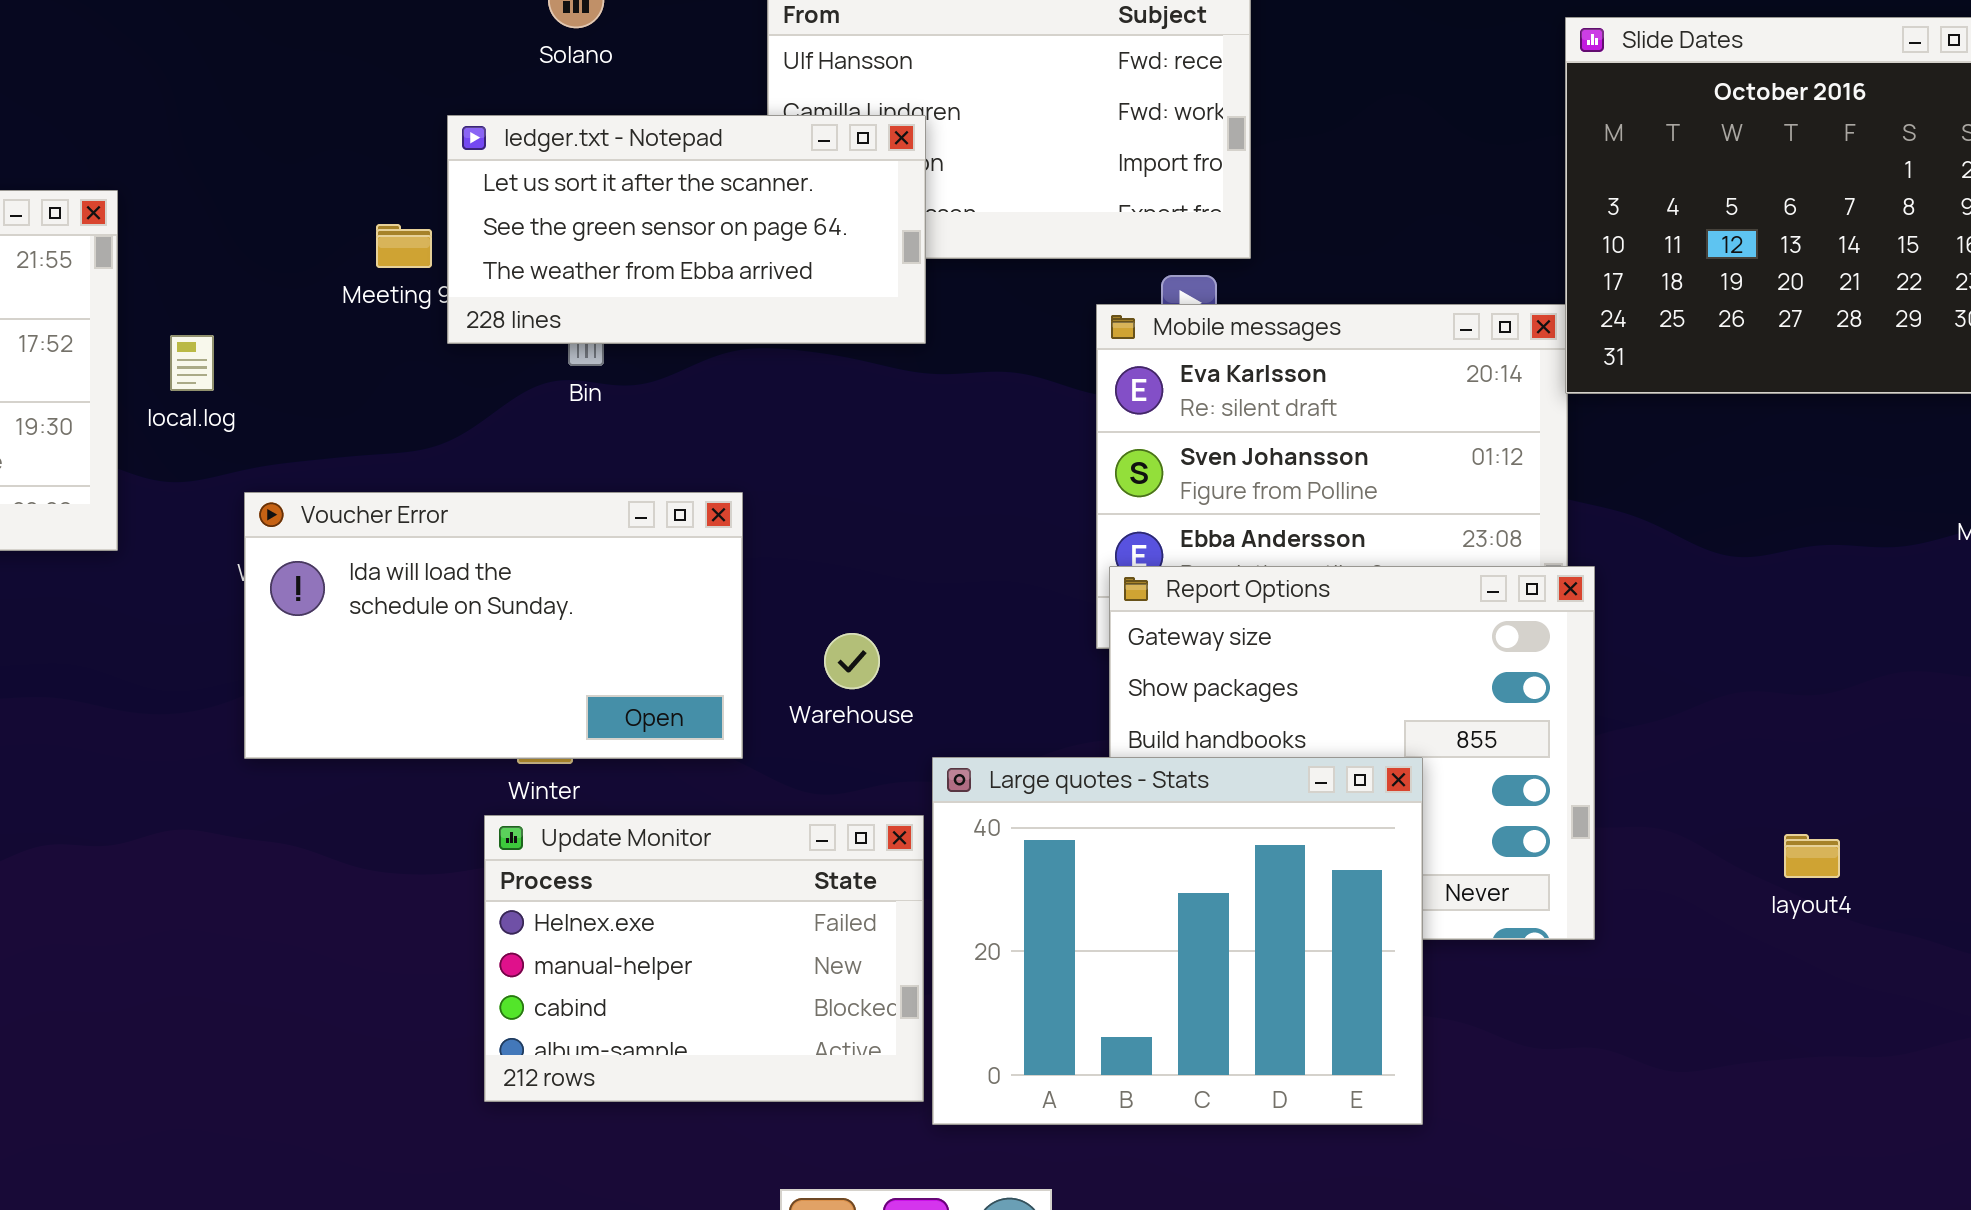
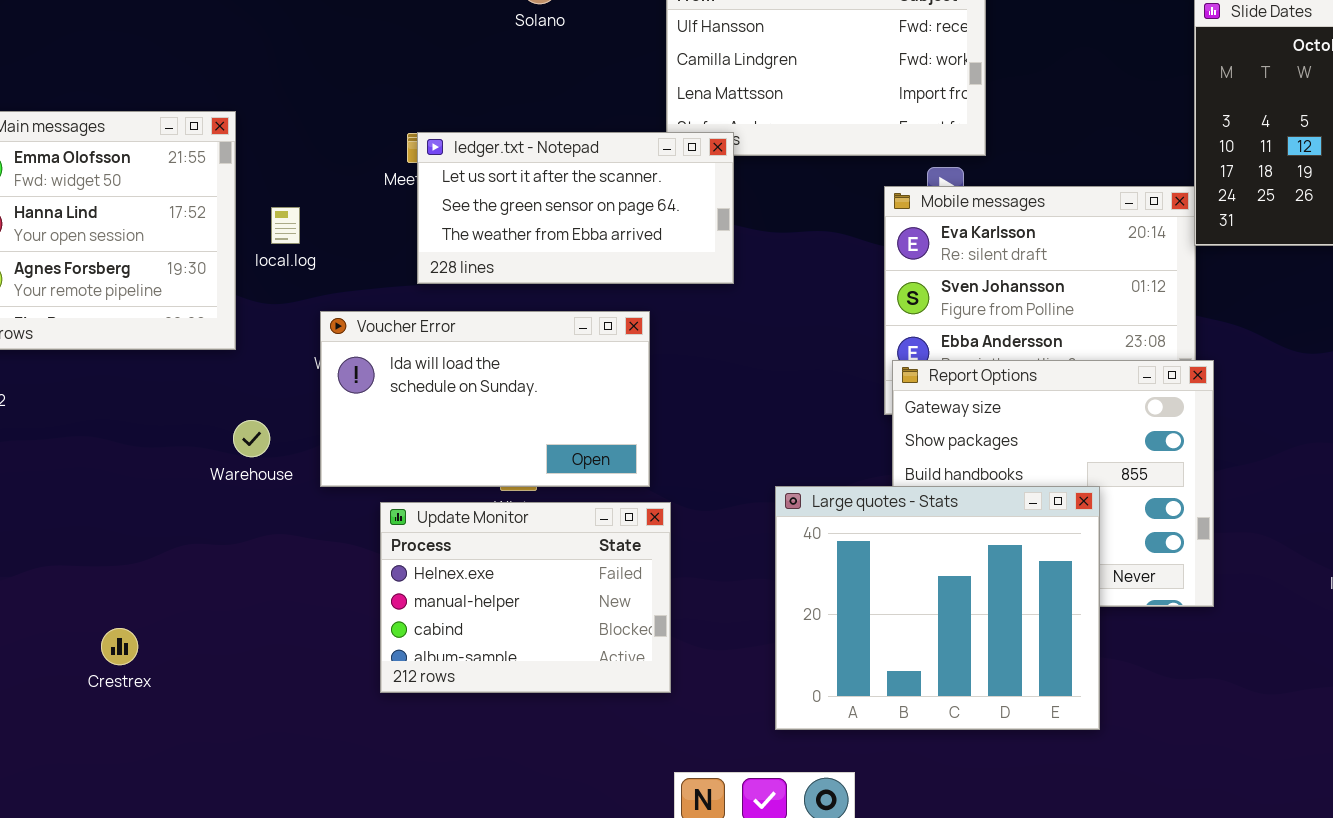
ledger.txt - Notepad: [447,115,926,344] -> [417,132,734,284], moved
Warehouse: [824,633,880,689] -> [233,420,270,457], moved
Update Monitor: [484,815,924,1102] -> [380,502,671,693], moved

